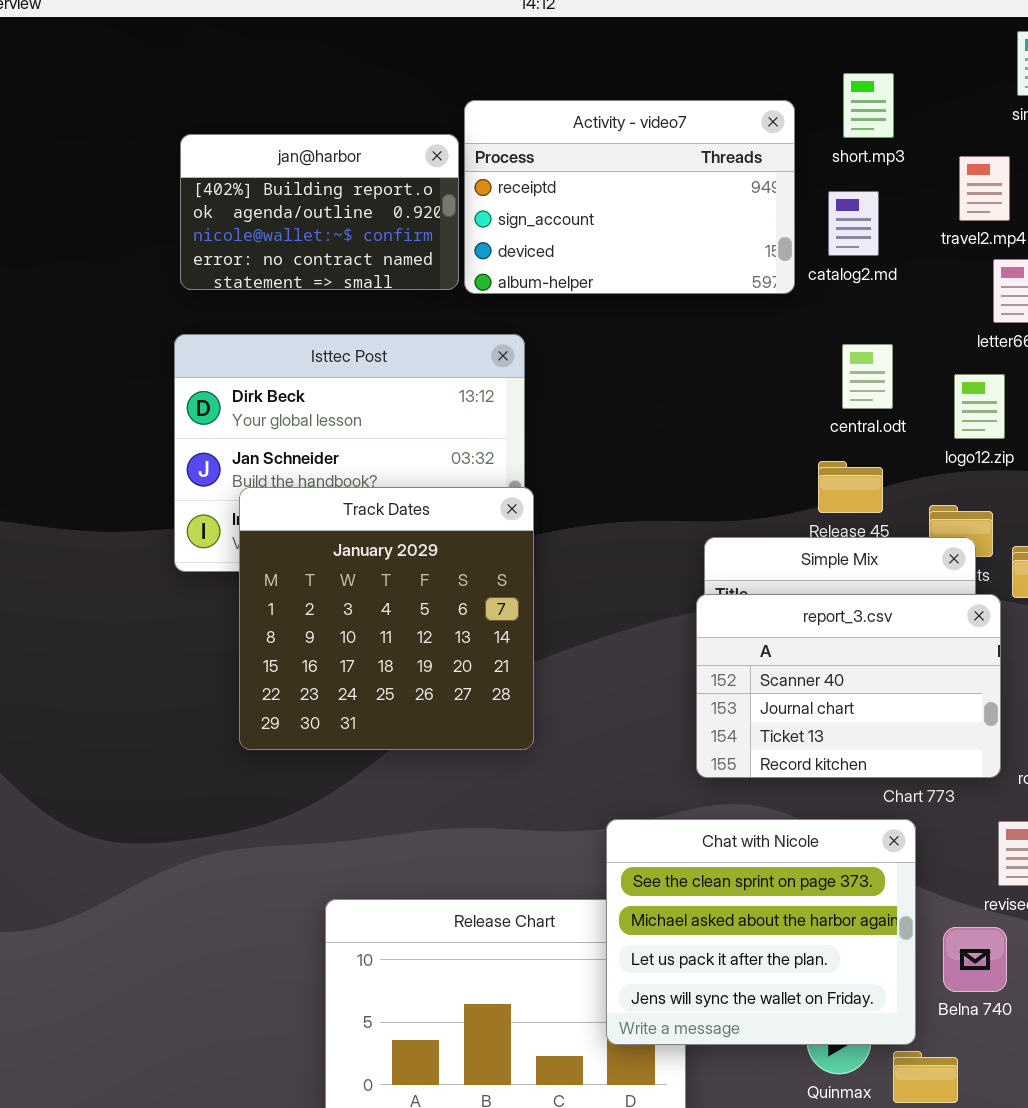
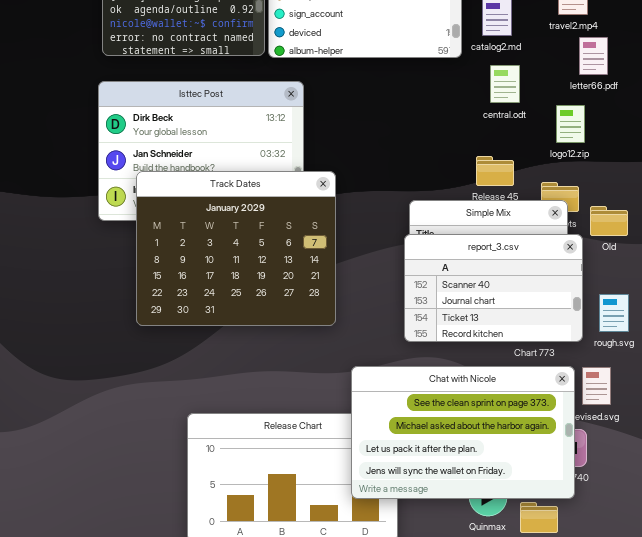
central.odt: [842,344,893,409] -> [490,65,520,103], moved
Track Dates: [239,487,534,750] -> [136,171,336,326], resized
Chat with Nicole: [606,819,916,1045] -> [351,366,575,499], resized

